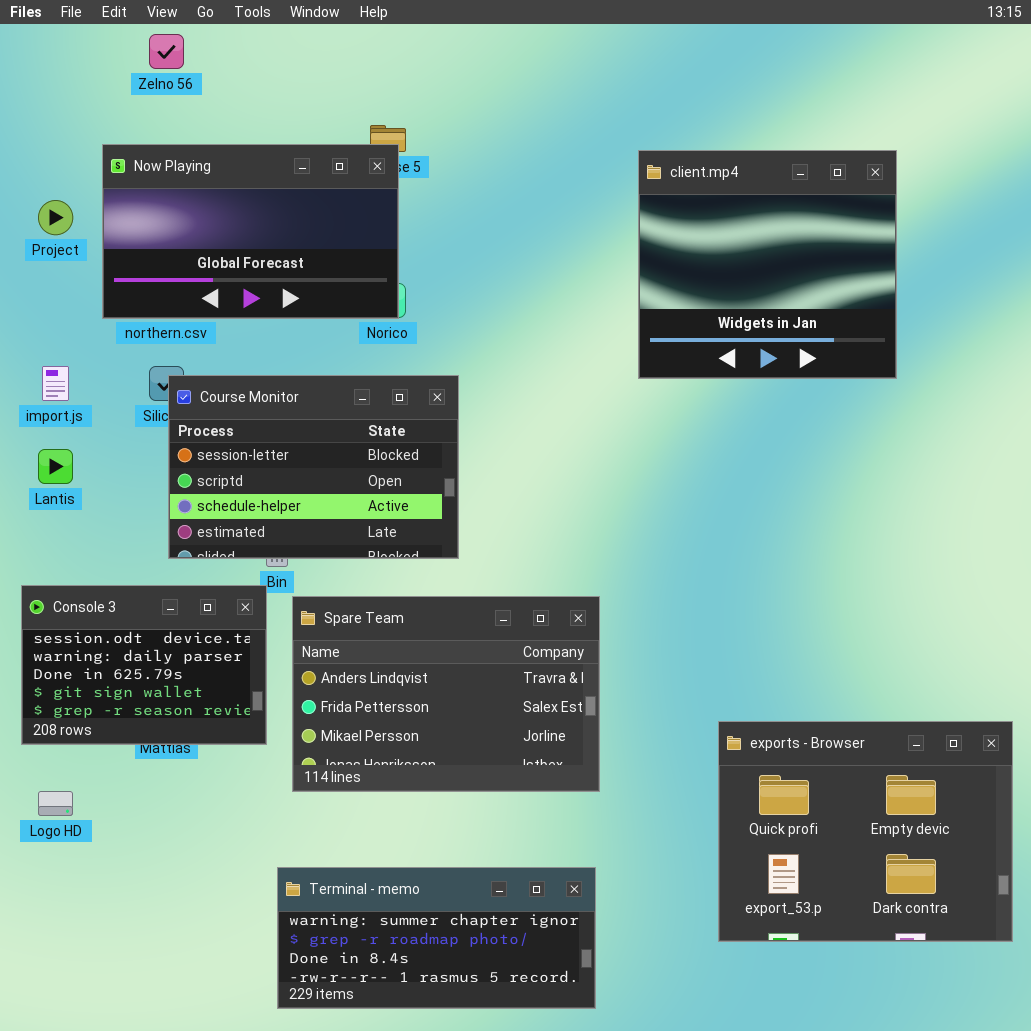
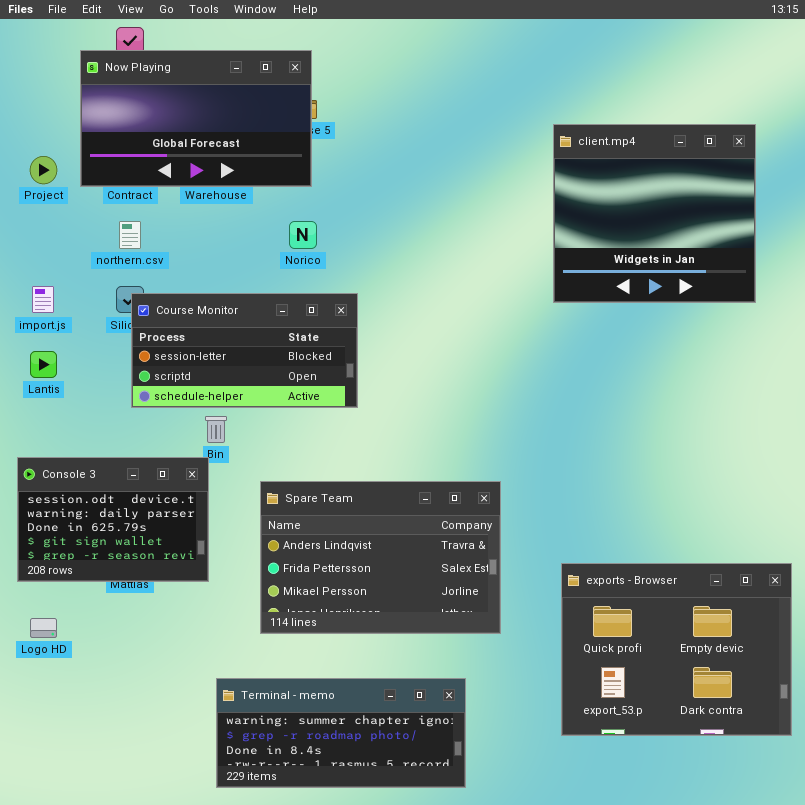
Now Playing: [102,144,399,319] -> [80,50,312,187], moved
client.mp4: [638,150,897,379] -> [553,124,756,303], moved
Course Monitor: [168,375,459,559] -> [131,293,358,408], resized
Spare Team: [292,596,600,792] -> [260,481,501,634], moved

